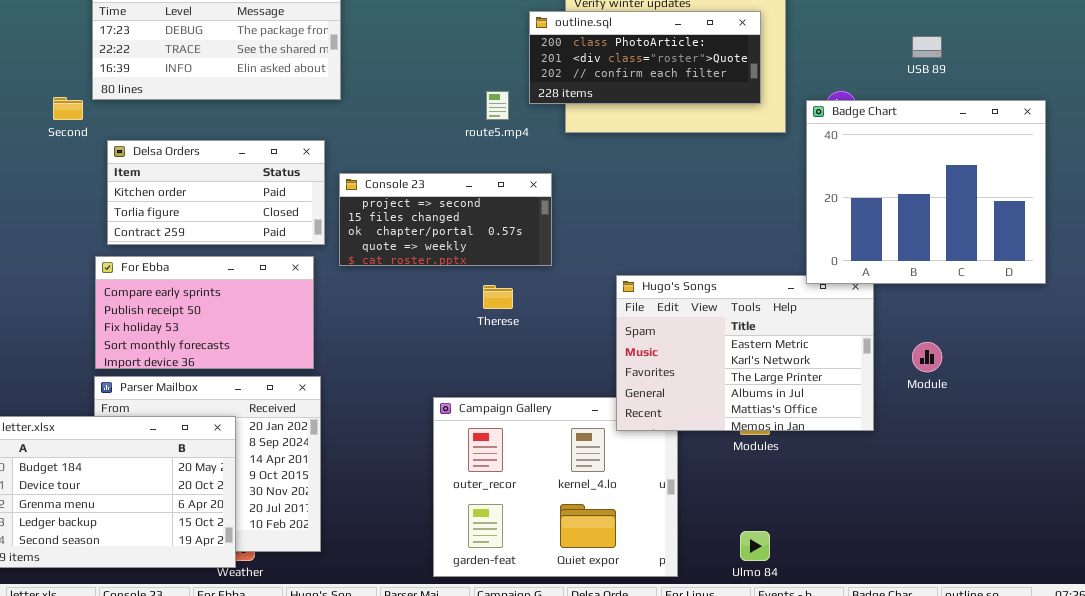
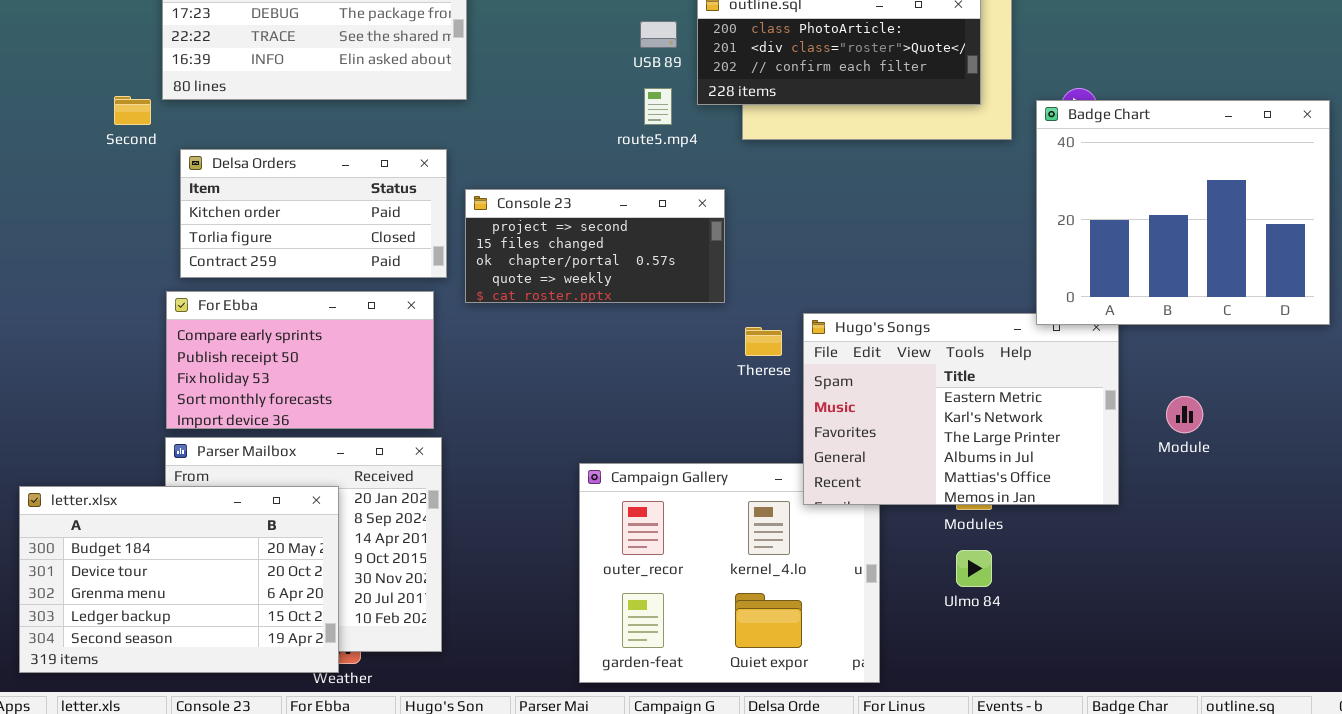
USB 89: [912,36,942,58] -> [640,21,677,48], moved
Therese: [483,285,513,309] -> [745,327,782,356], moved
Ulmo 84: [740,531,770,561] -> [956,550,992,587], moved

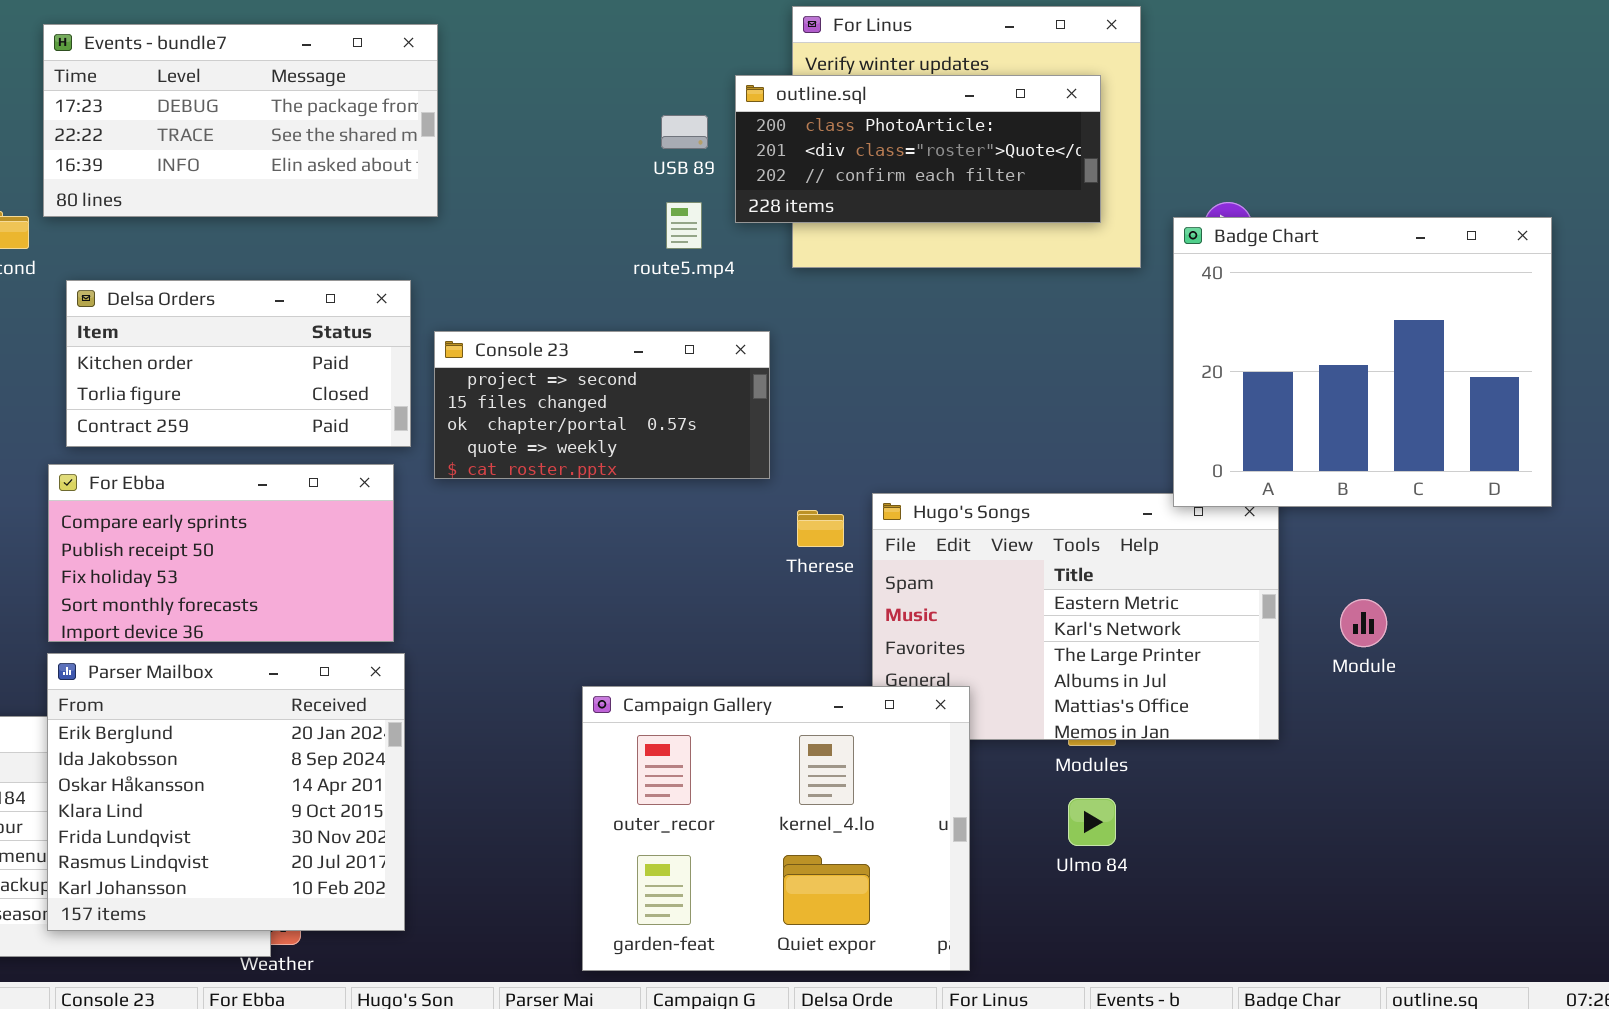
Parser Mailbox: [165,437,442,652] -> [47,653,405,931], raised
Campaign Gallery: [579,463,880,683] -> [582,686,970,971], raised

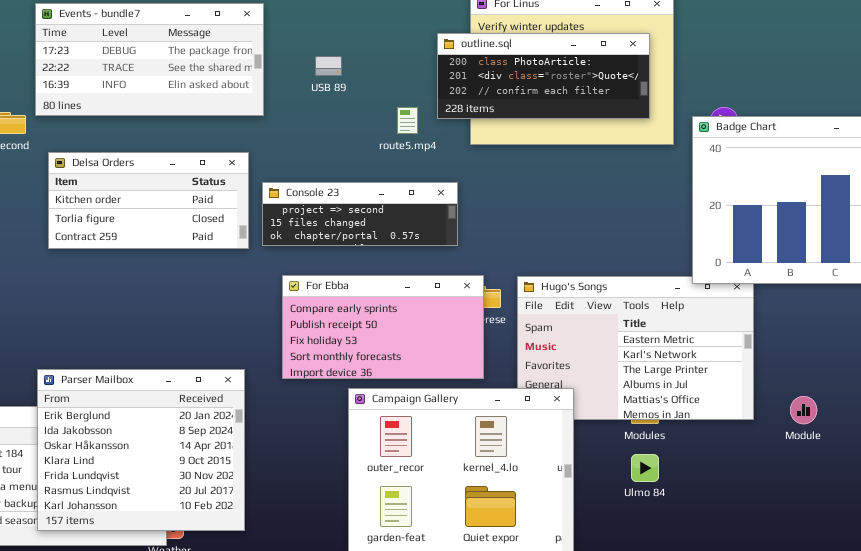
USB 89: [661,115,708,149] -> [315,56,342,76], moved
Console 23: [434,331,770,479] -> [262,182,458,246], resized
For Ebba: [48,464,394,642] -> [282,275,484,379], moved
Module: [1340,599,1387,647] -> [790,396,817,424], moved

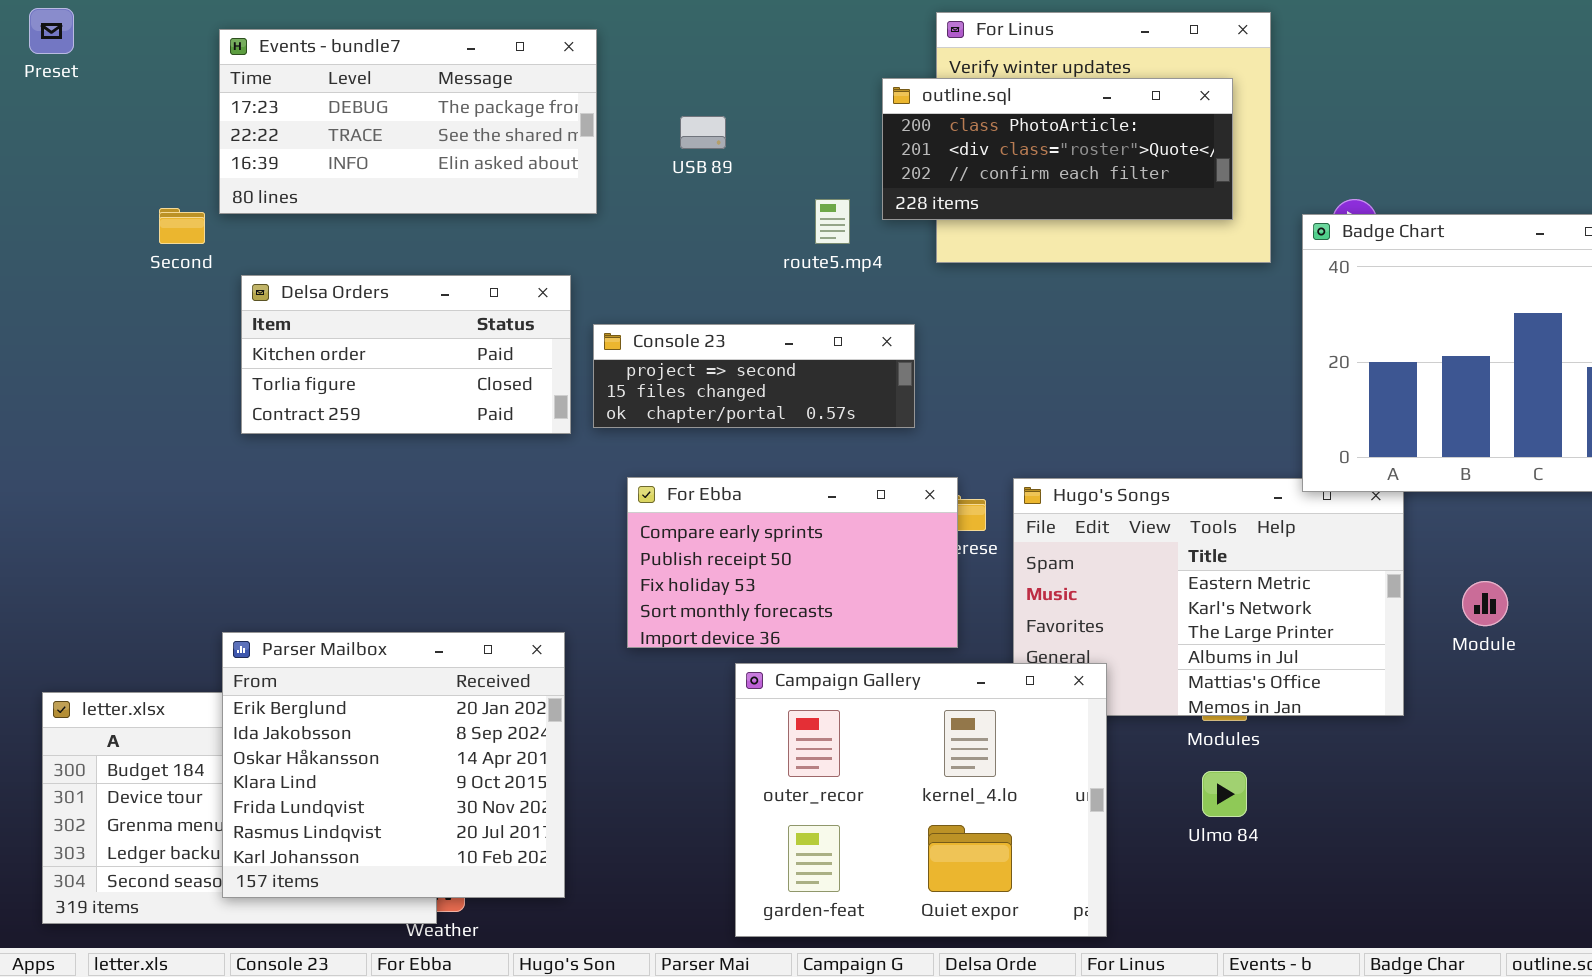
Module: [790,396,817,424] -> [1462,581,1508,626], moved

